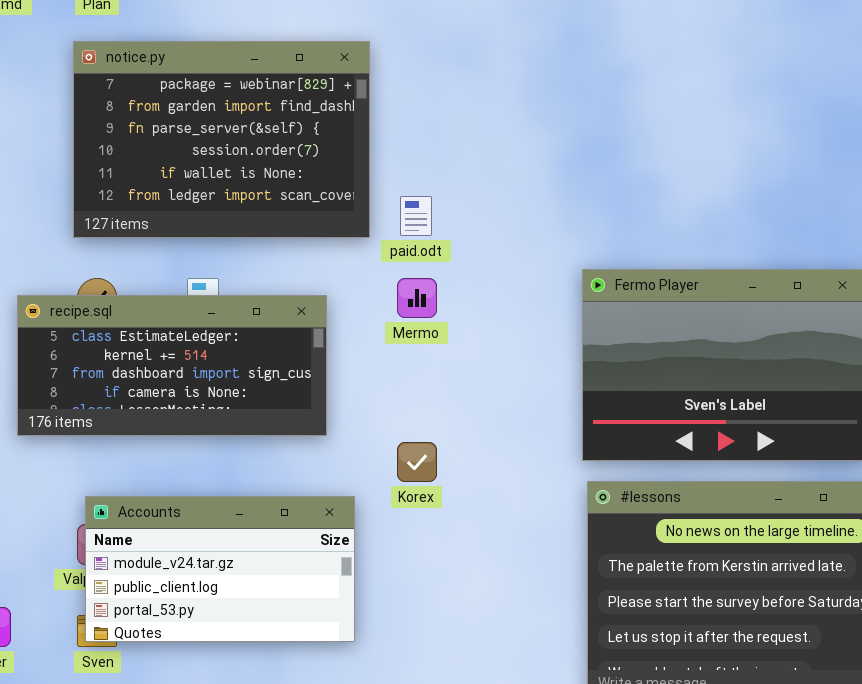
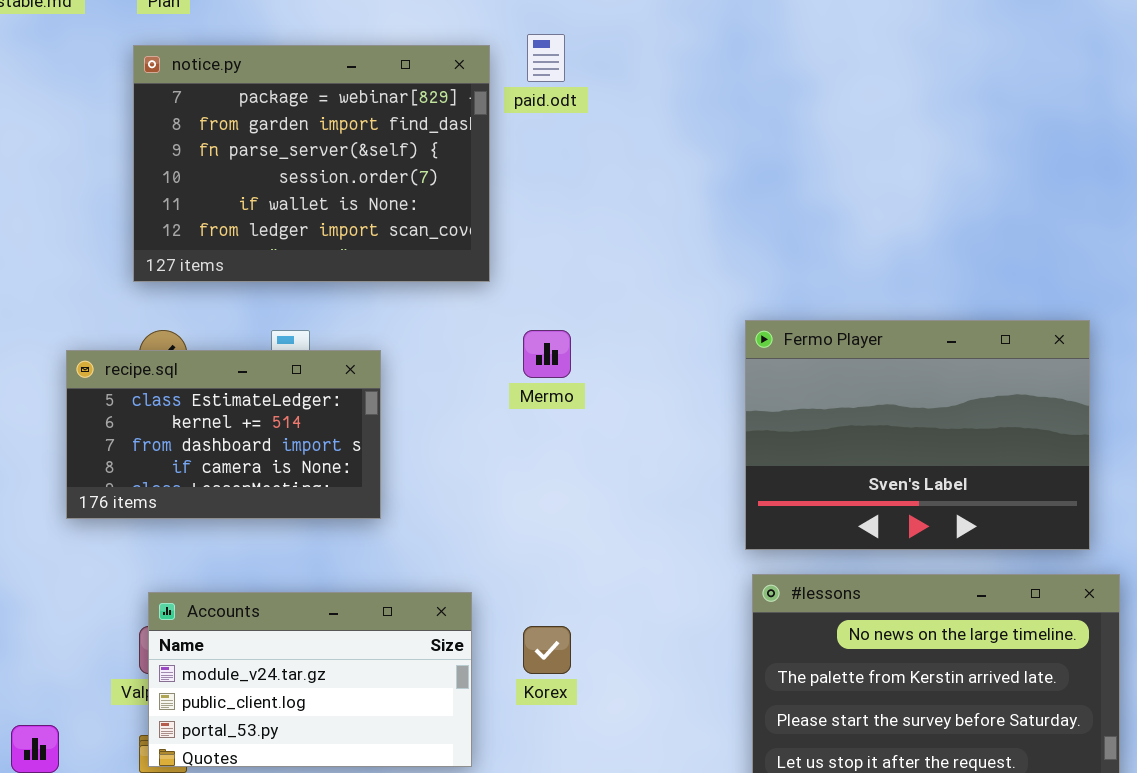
paid.odt: [400,196,432,236] -> [527,34,565,82], moved
recipe.sql: [17,295,327,436] -> [66,350,381,519], resized
Korex: [397,442,437,482] -> [523,626,571,674], moved

